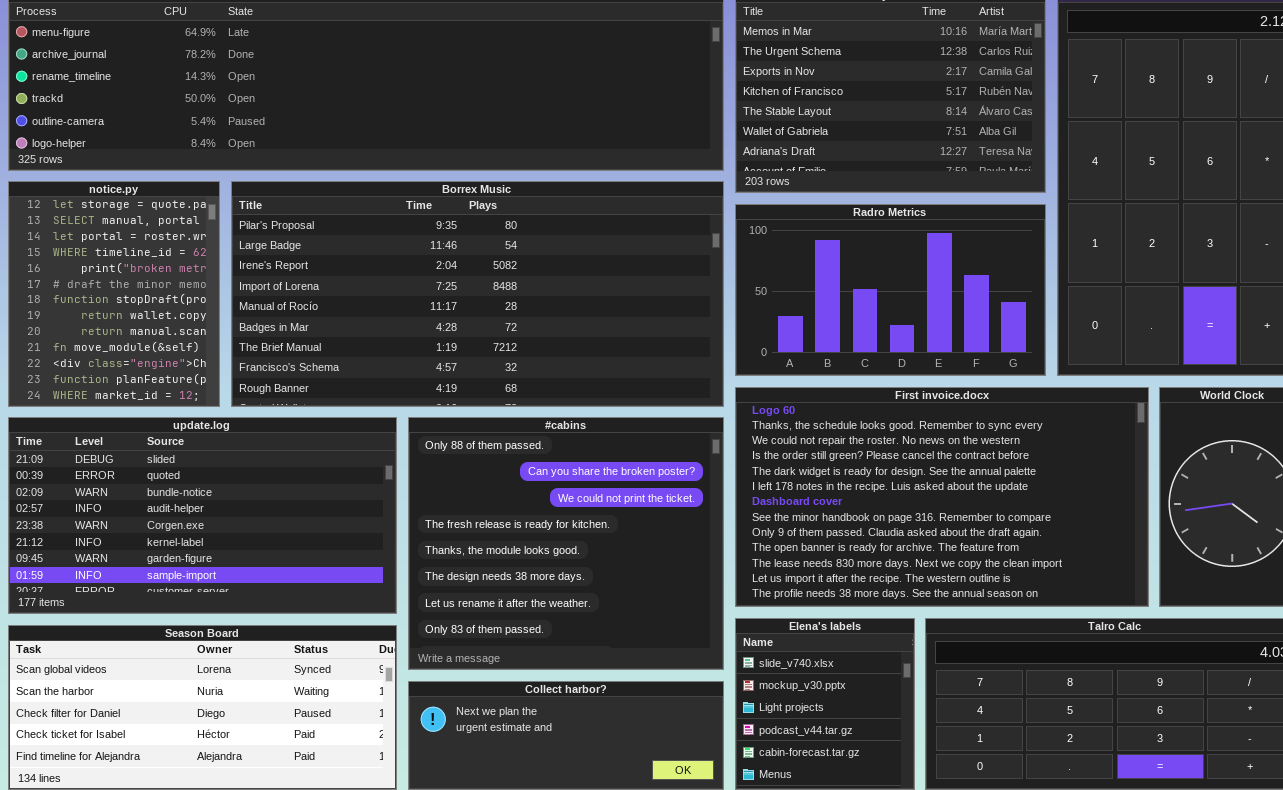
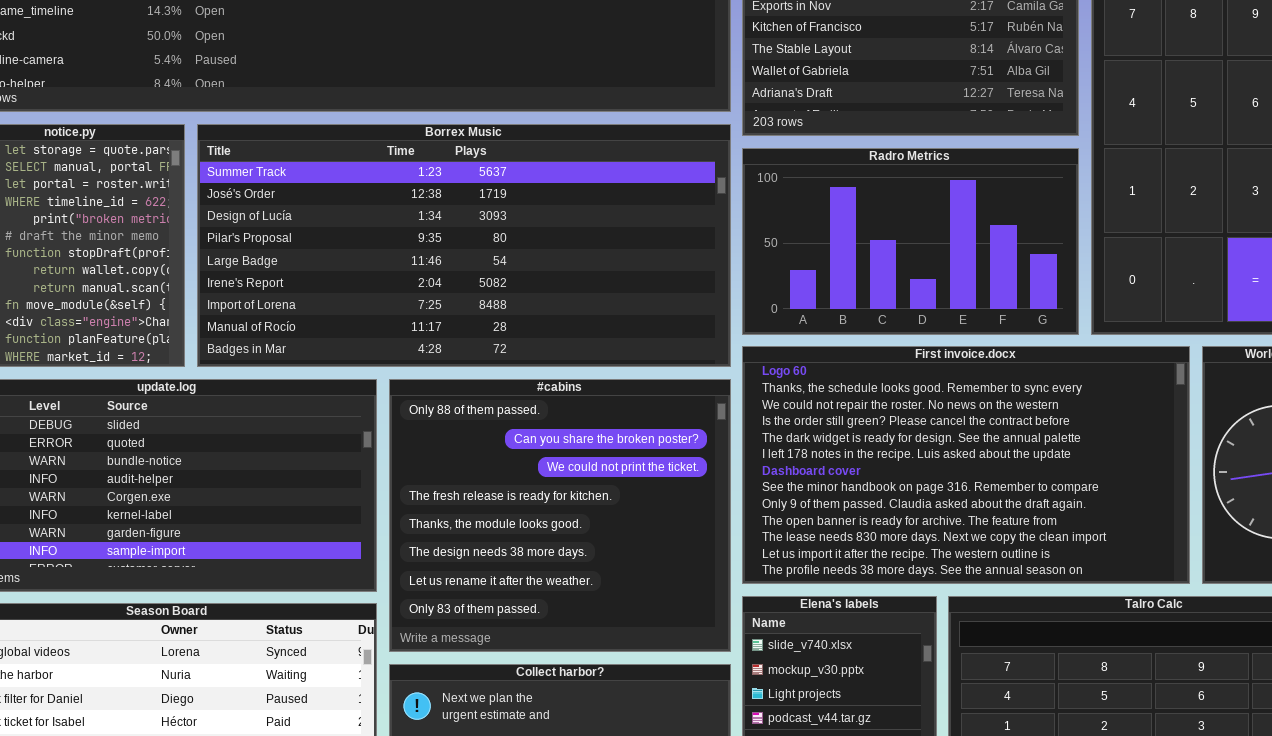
Borrex Music: [231,181,724,407] -> [197,124,731,367], scrolled up 3 rows

